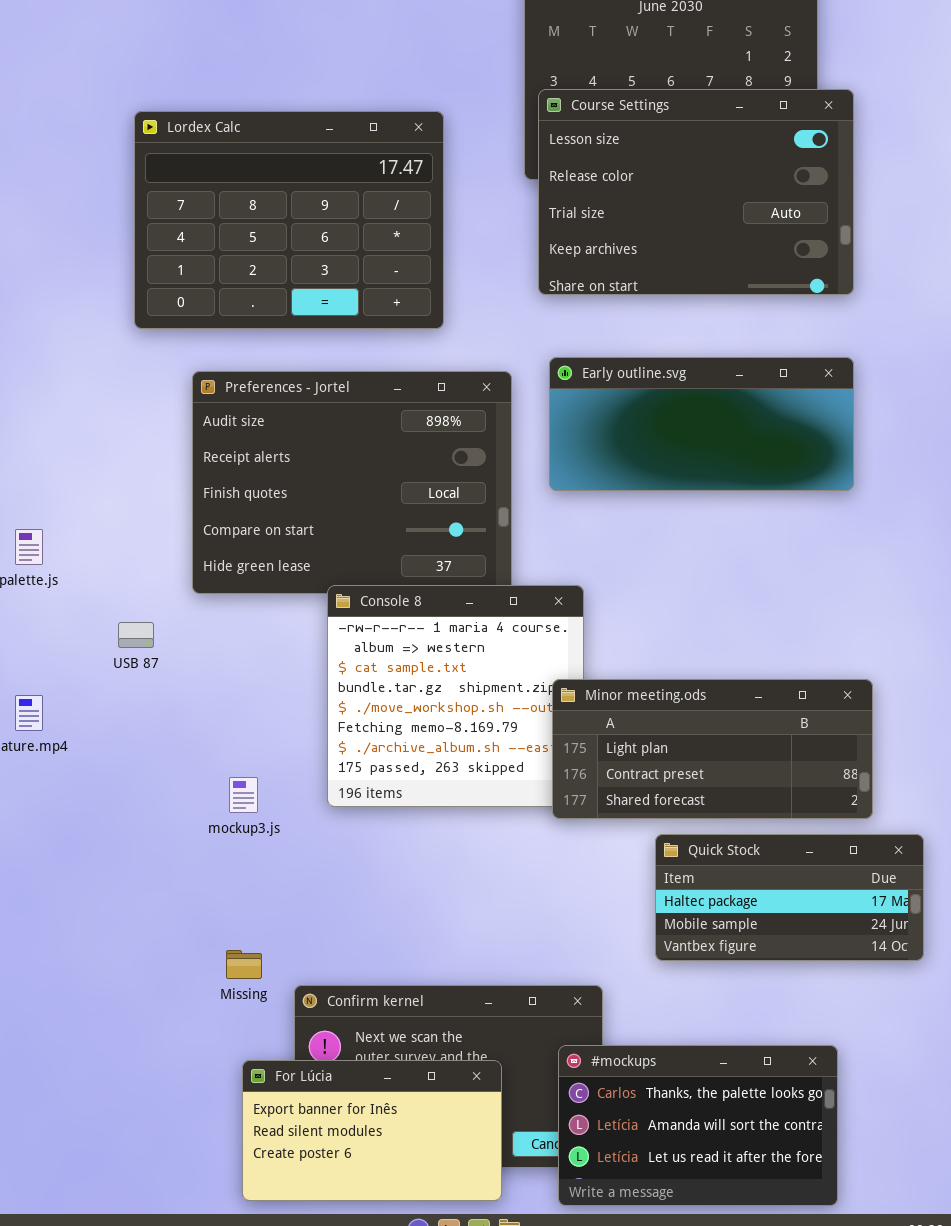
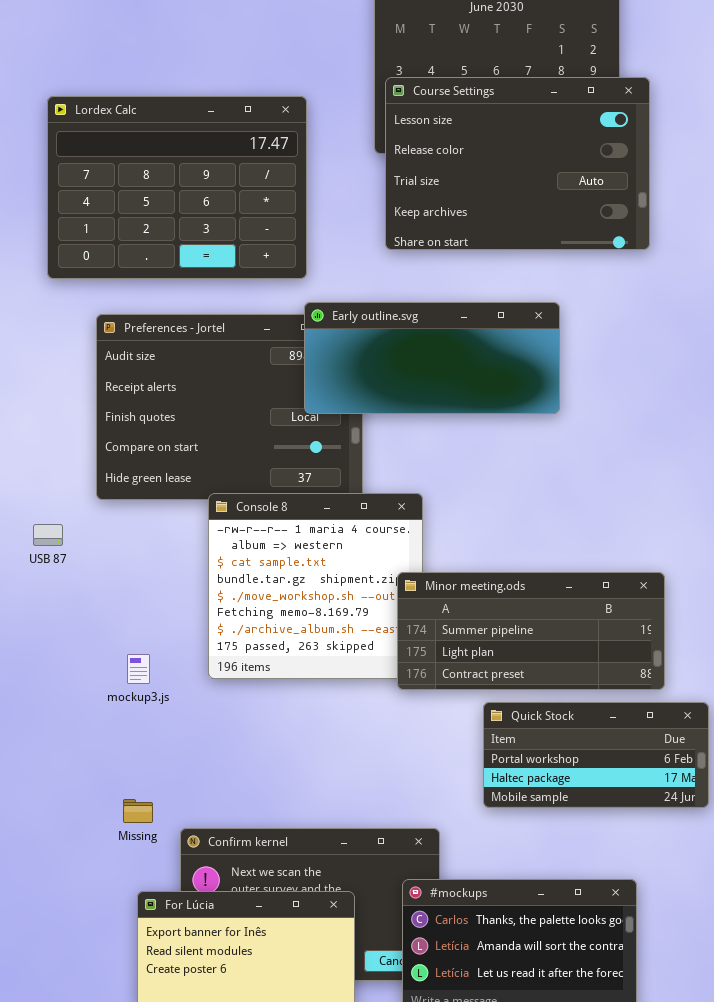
Early outline.svg: [549,357,854,491] -> [304,302,560,414], moved
Minor meeting.ods: [552,679,873,819] -> [397,572,665,690], scrolled up 1 row
Quick Stock: [655,834,924,961] -> [483,702,709,808], scrolled up 1 row

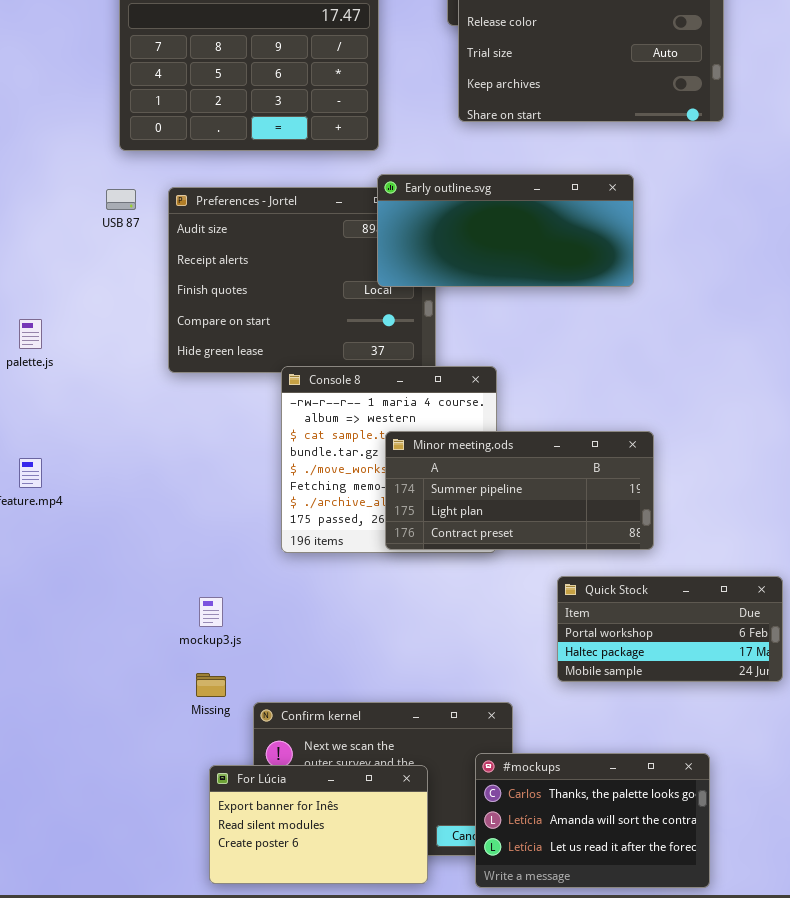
USB 87: [33,524,63,546] -> [106,189,136,210], moved
Minor meeting.ods: [397,572,665,690] -> [385,431,654,550], moved
mockup3.js: [127,654,150,684] -> [199,597,223,627], moved

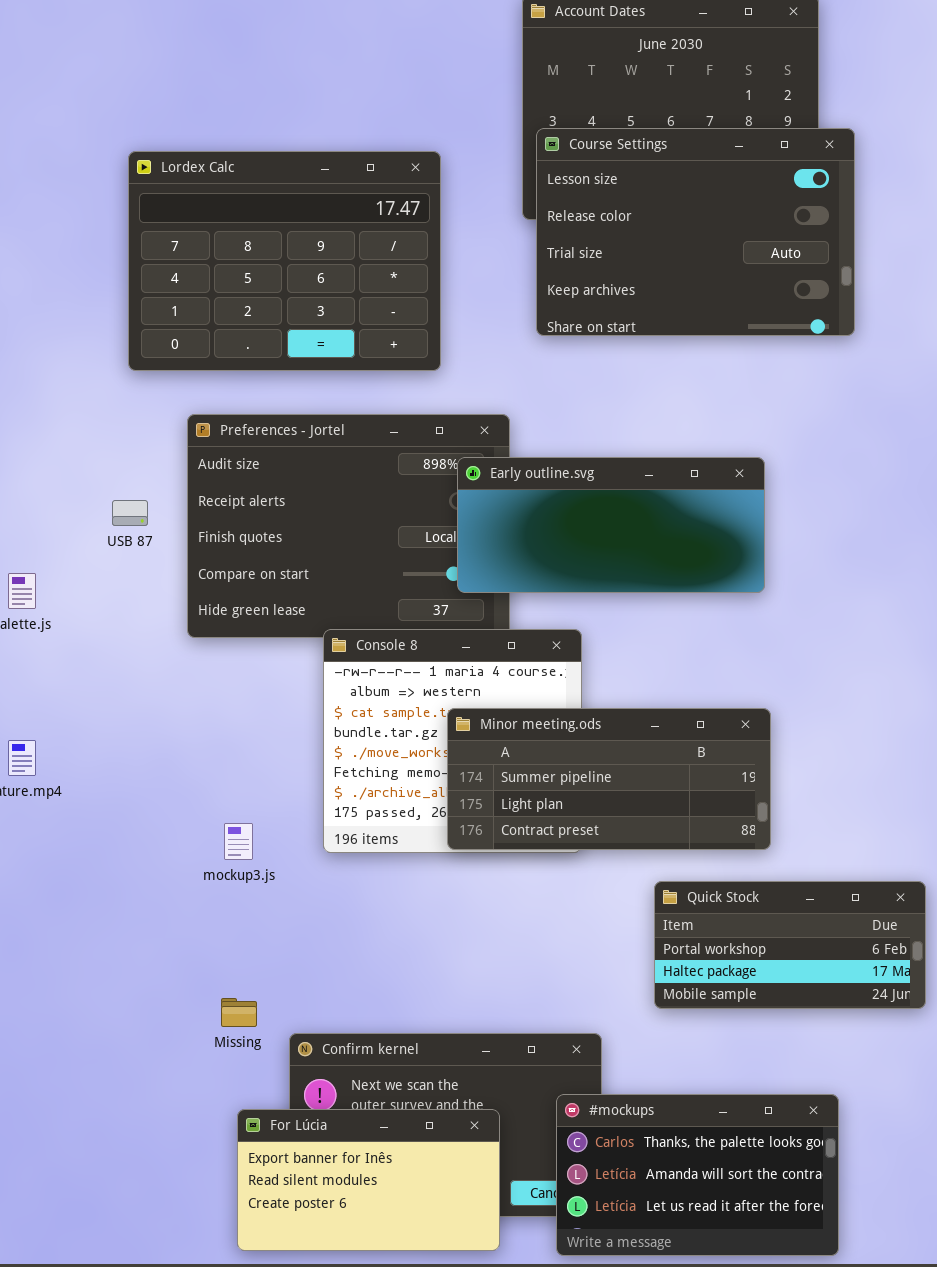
Early outline.svg: [377,174,634,287] -> [457,457,765,593], moved
USB 87: [106,189,136,210] -> [112,500,148,526], moved
mockup3.js: [199,597,223,627] -> [224,823,253,860], moved

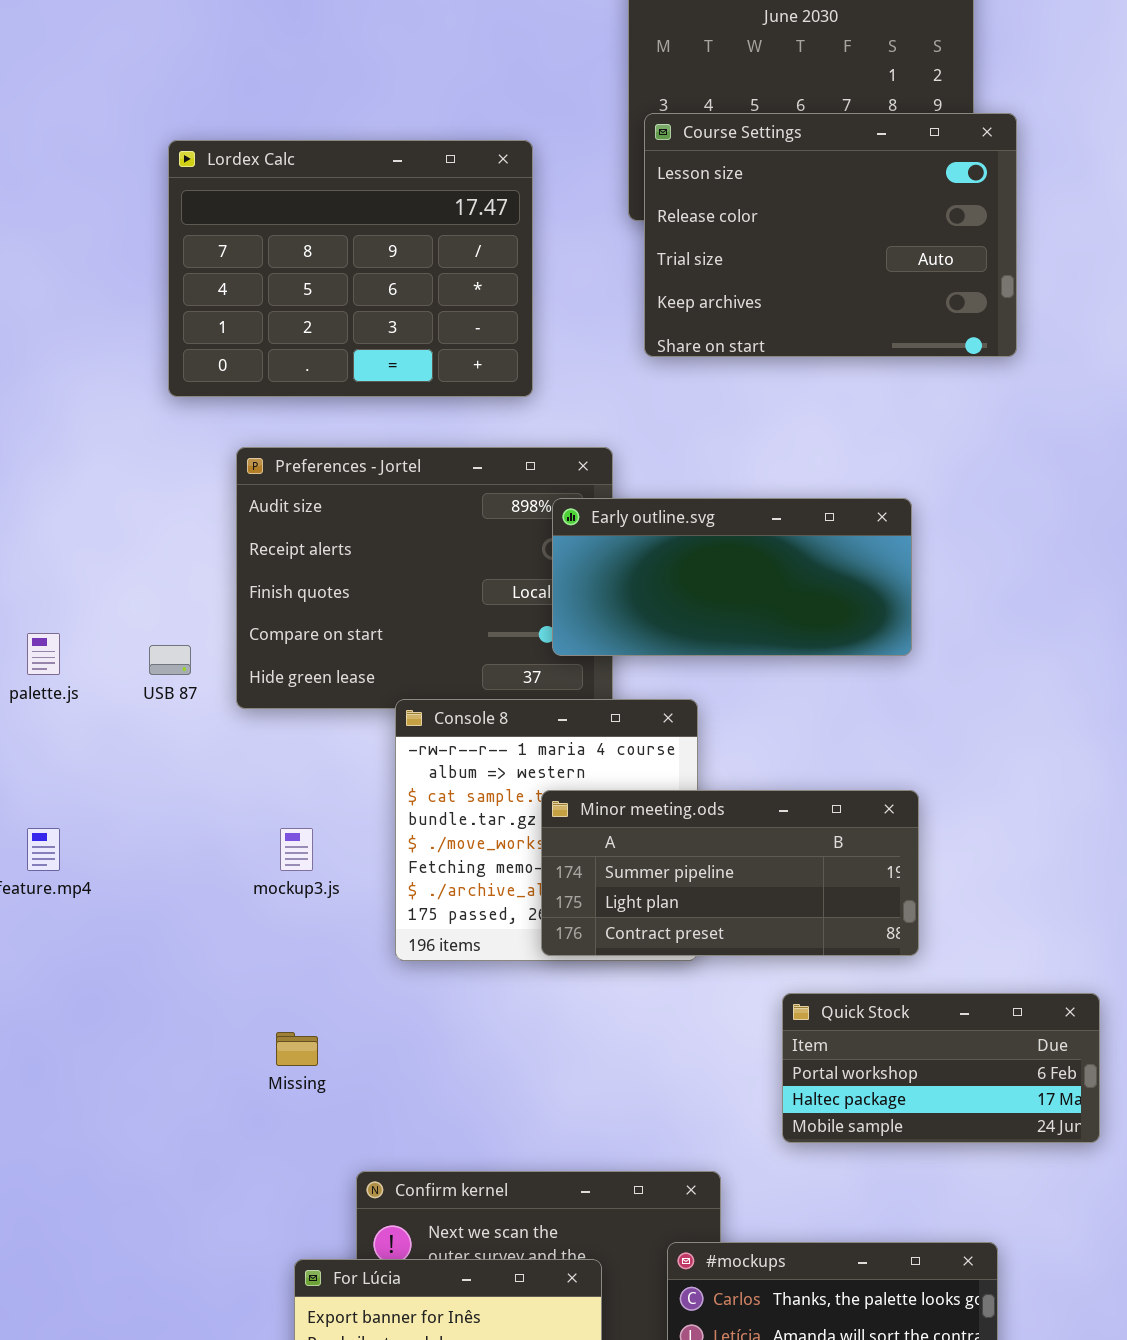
USB 87: [112,500,148,526] -> [149,645,191,675], moved
mockup3.js: [224,823,253,860] -> [280,828,313,871], moved
Missing: [221,998,257,1027] -> [276,1032,318,1066], moved

